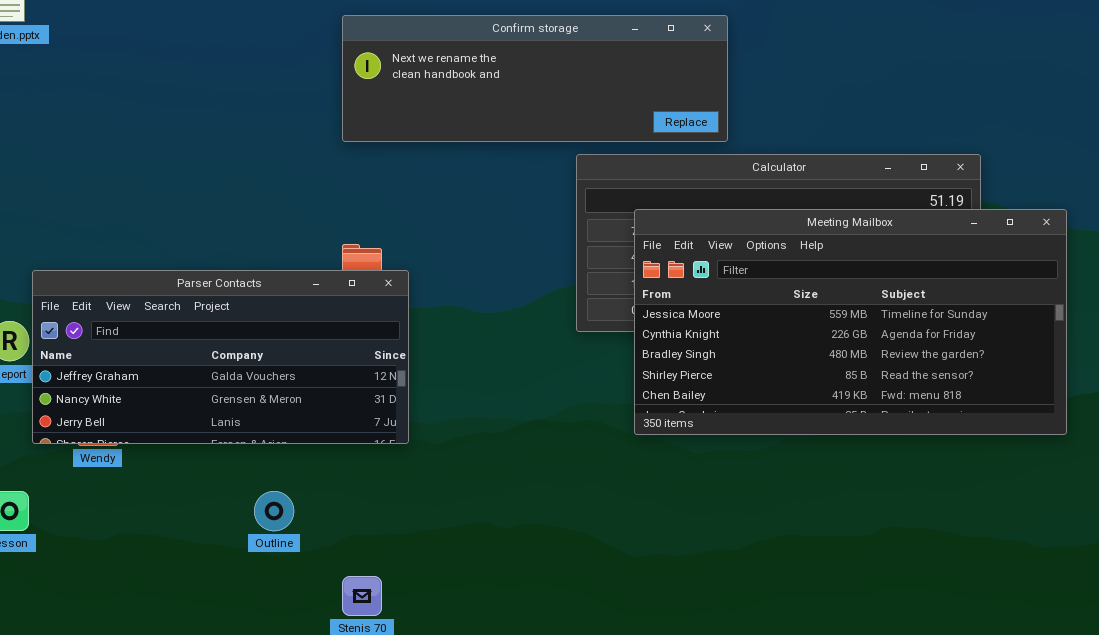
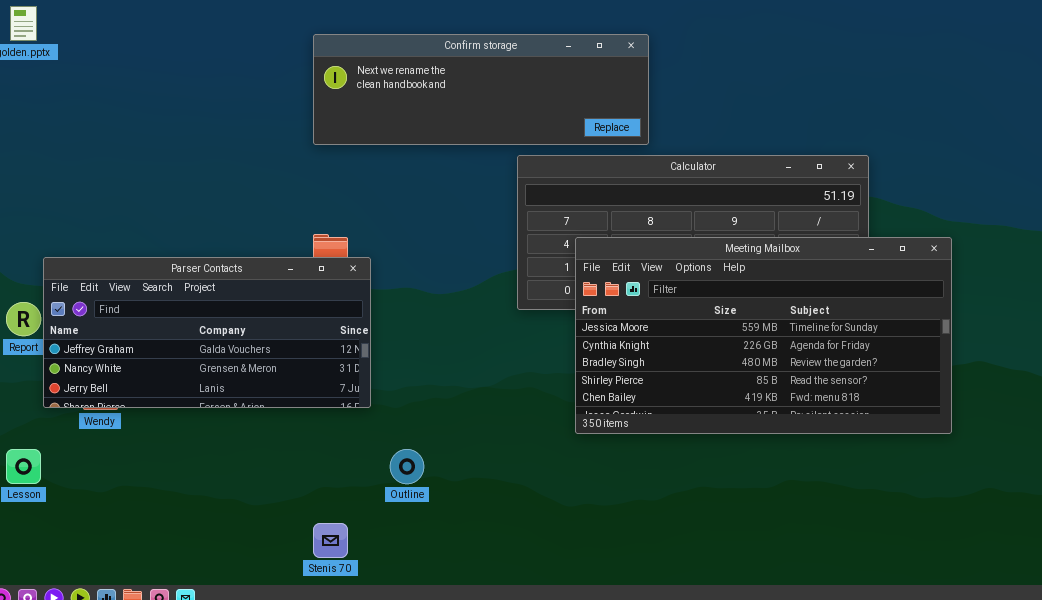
Meeting Mailbox: [634,209,1067,435] -> [575,237,952,434], moved
Outline: [254,491,294,531] -> [390,449,424,484], moved

